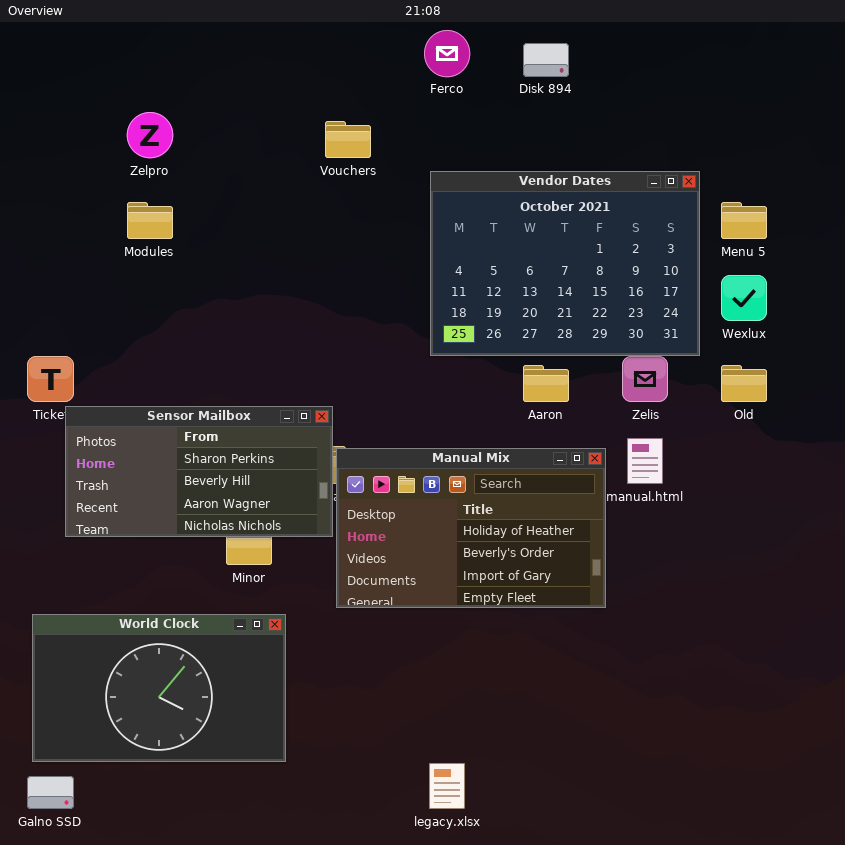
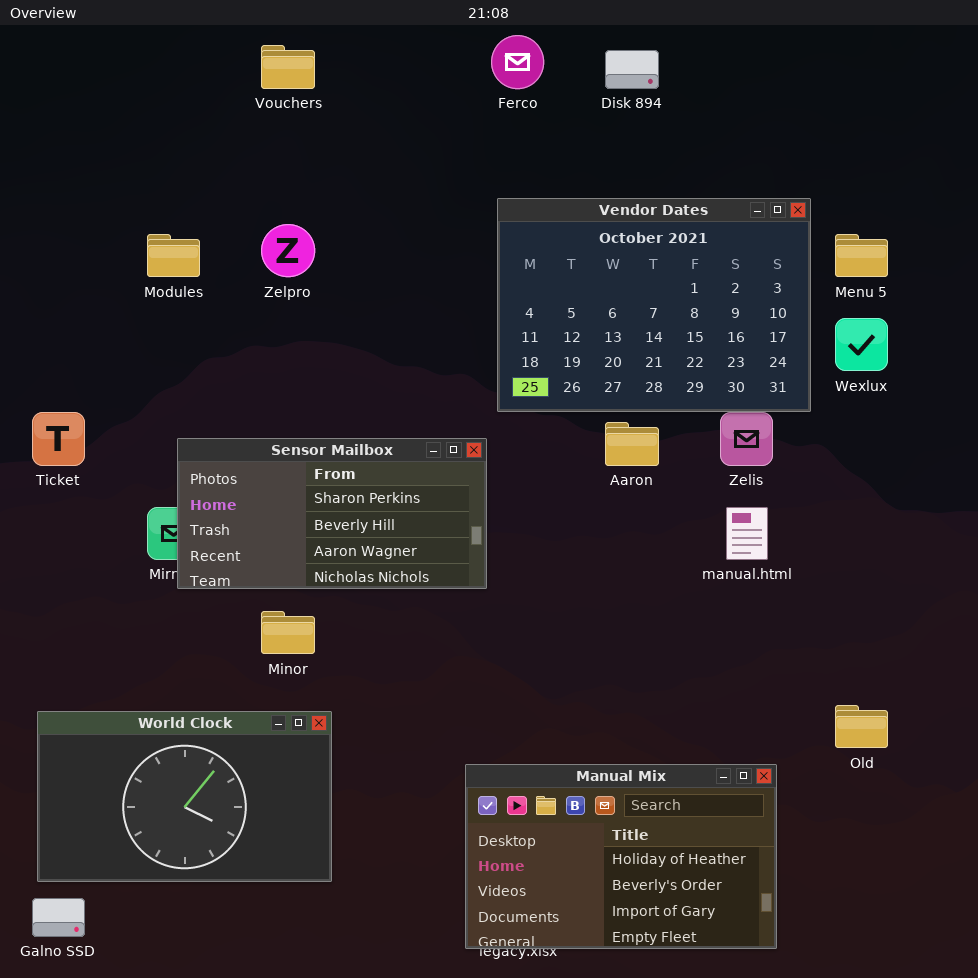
Zelpro: [127,112,173,158] -> [261,224,315,277], moved
Vouchers: [325,121,371,158] -> [261,45,315,89], moved
Old: [721,365,767,402] -> [835,705,888,748], moved
Sensor Mailbox: [65,406,333,537] -> [177,438,487,589], moved
Manual Mix: [336,448,606,608] -> [465,764,777,949], moved

